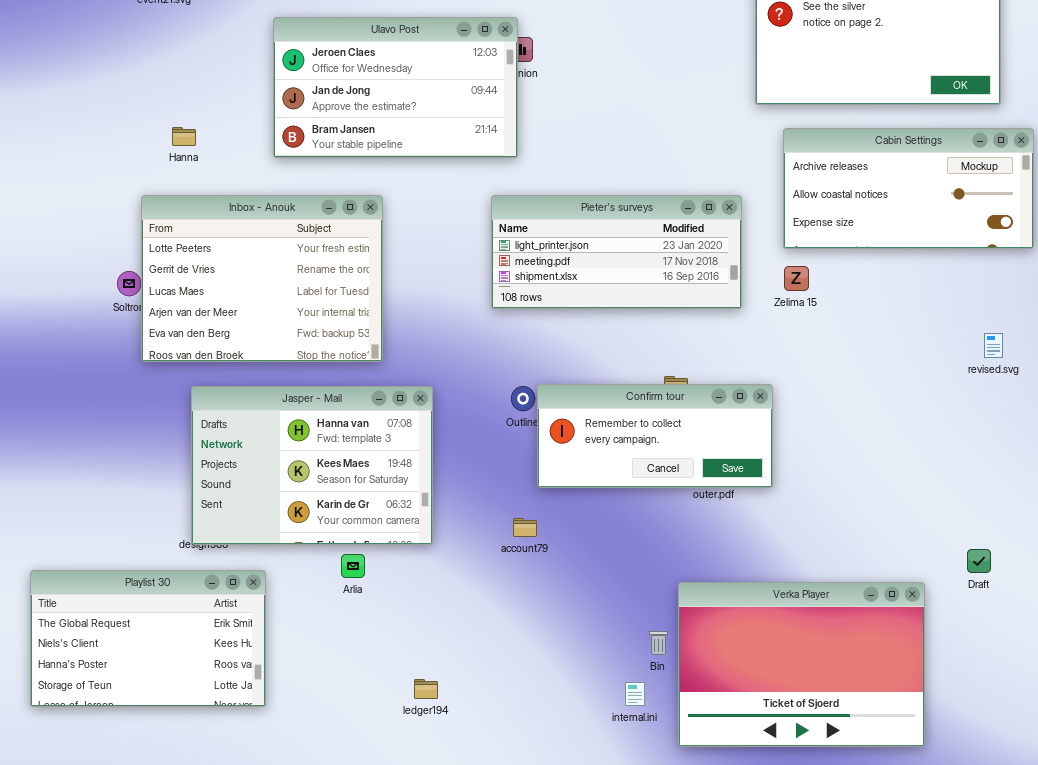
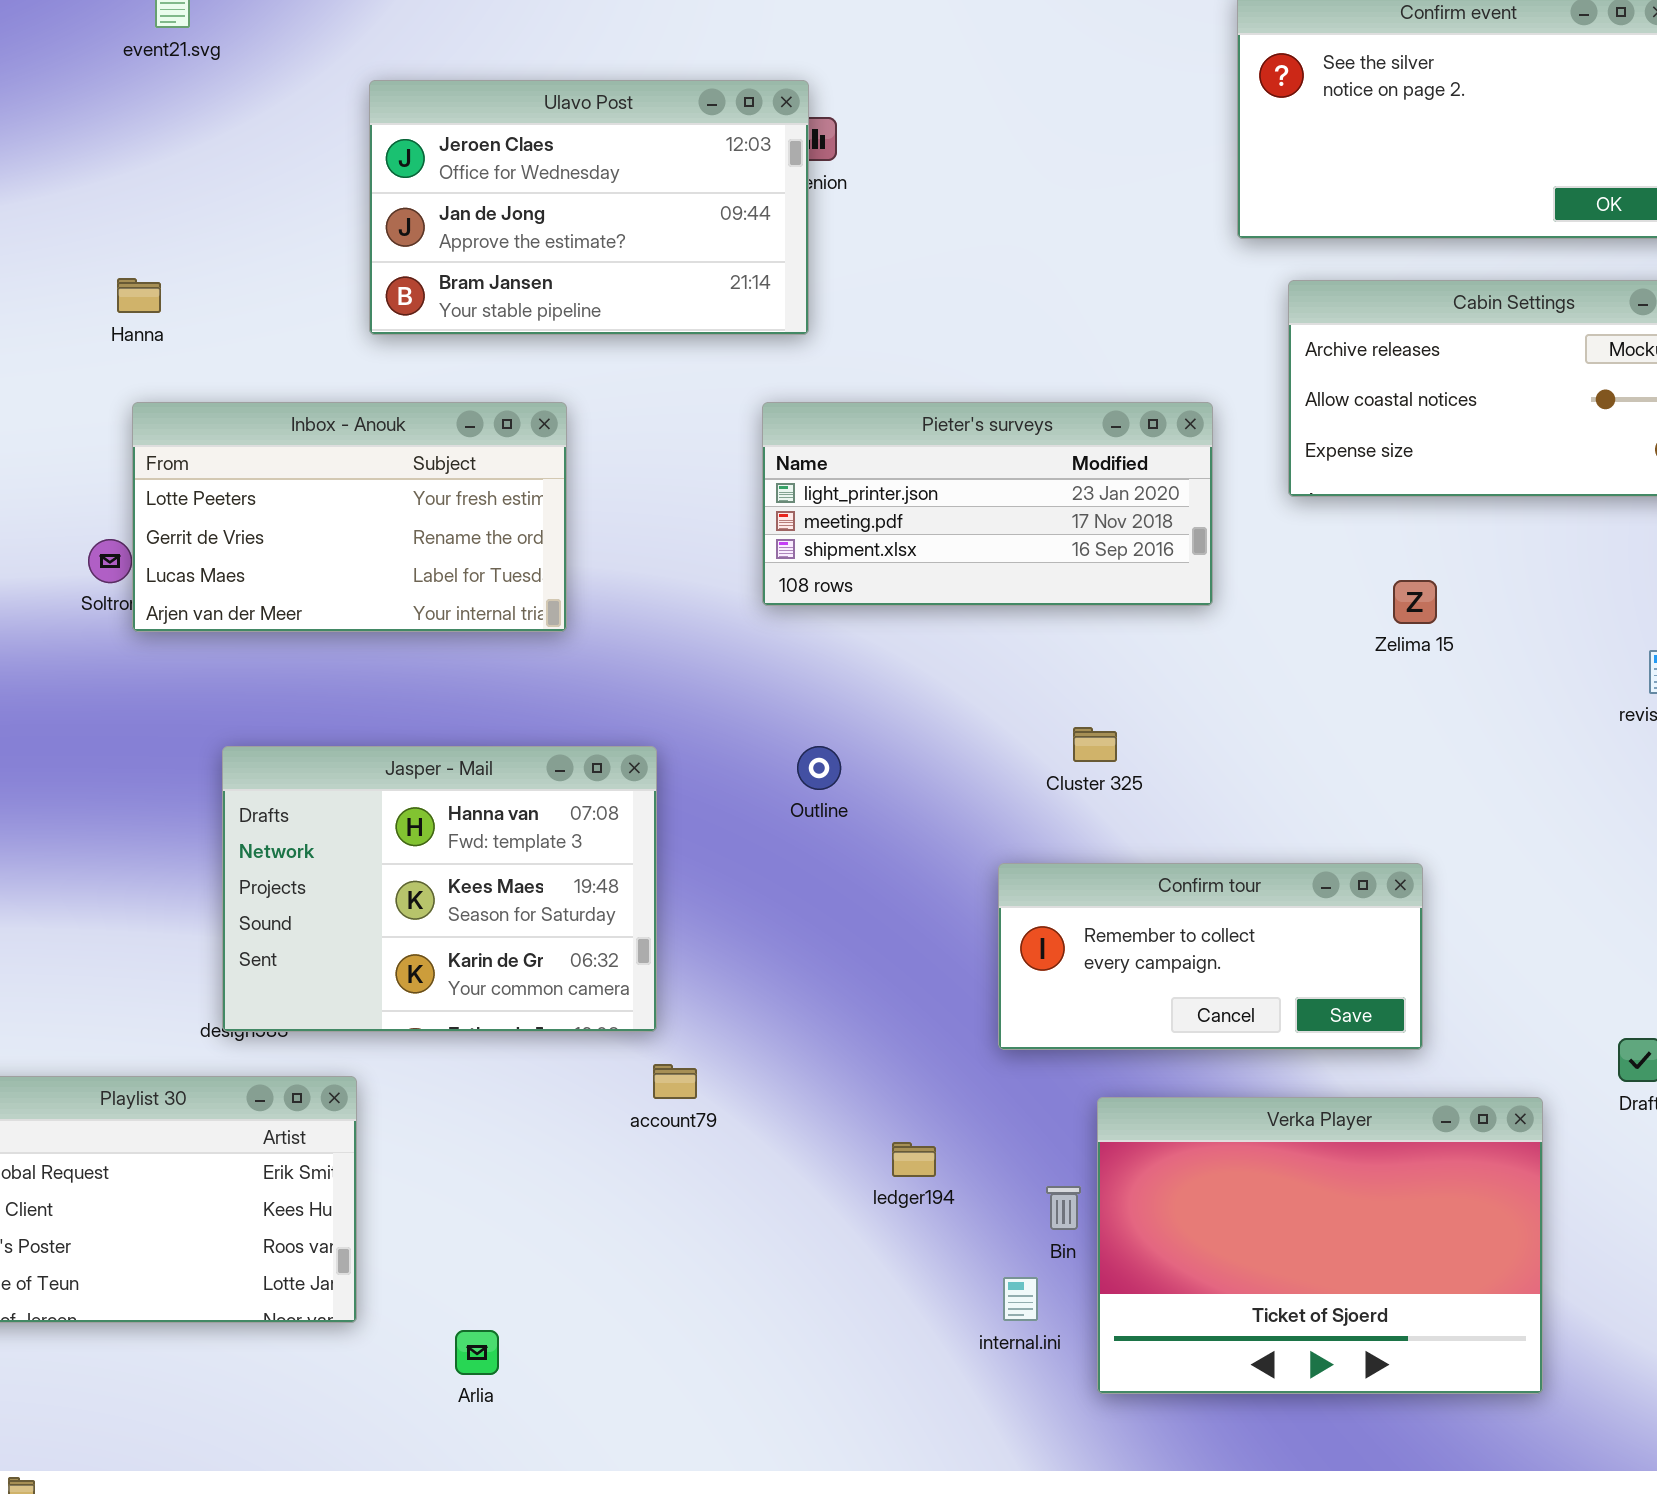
Hanna: [172,127,196,146] -> [117,278,161,313], moved
Inbox - Anouk: [141,195,383,362] -> [132,402,567,632], resized
Zelima 15: [784,266,809,291] -> [1393,580,1437,624], moved
Confirm tour: [537,384,773,488] -> [998,863,1423,1050], moved
account79: [513,518,537,537] -> [653,1064,697,1099], moved
Arlia: [341,554,365,578] -> [455,1330,499,1375], moved
ledger194: [414,679,438,699] -> [892,1142,936,1177], moved

